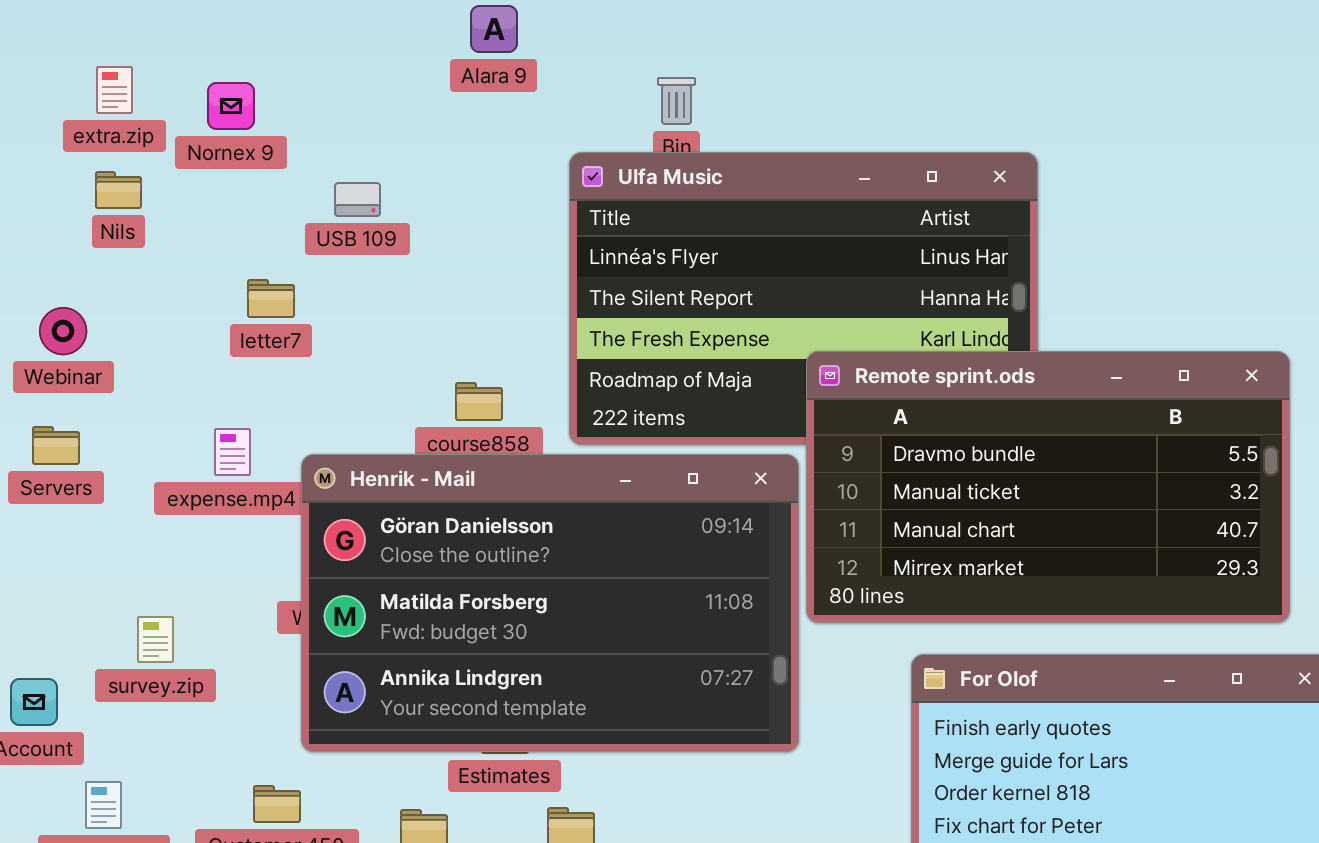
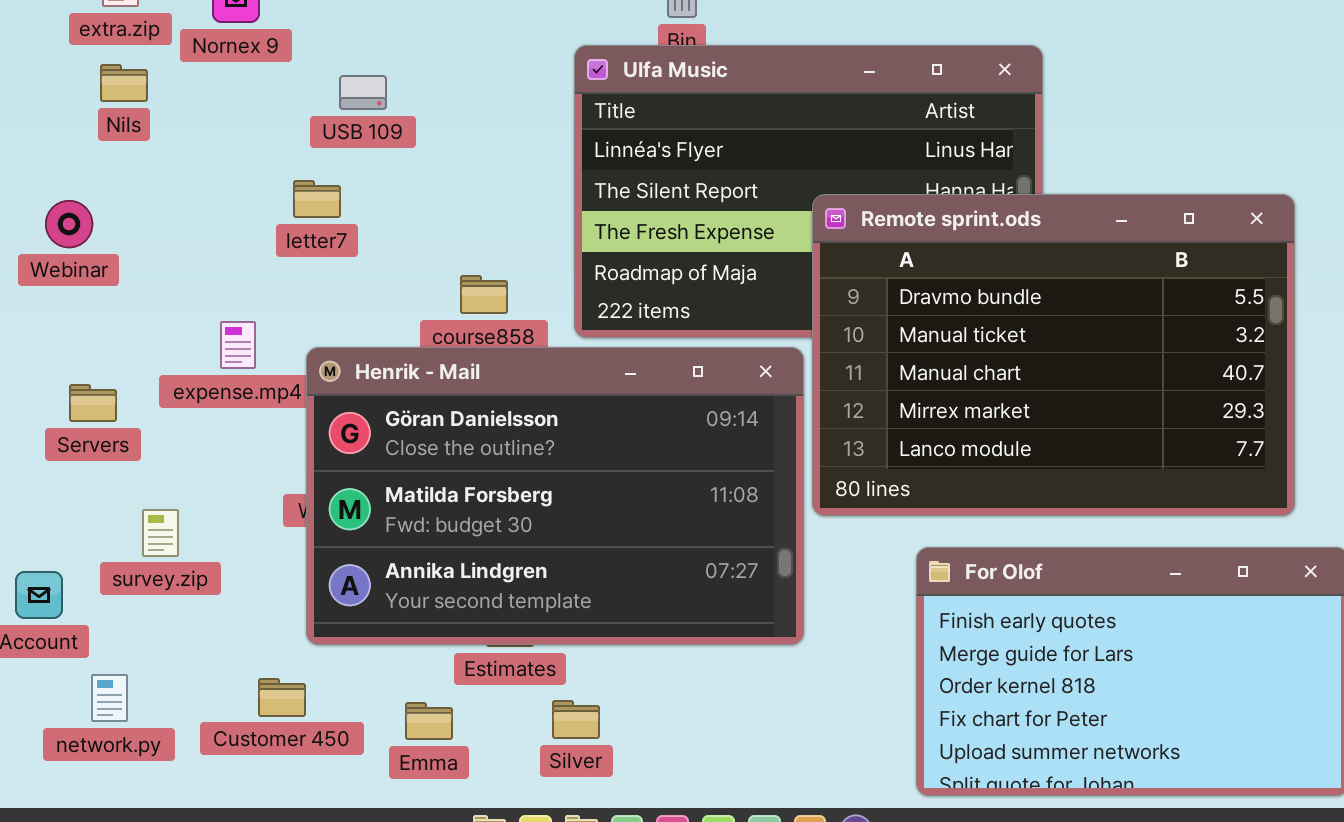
letter7: [247,279,295,318] -> [293,180,341,218], moved
Remote sprint.ods: [806,351,1290,623] -> [812,194,1295,516], resized
Servers: [32,426,80,465] -> [69,384,117,422], moved

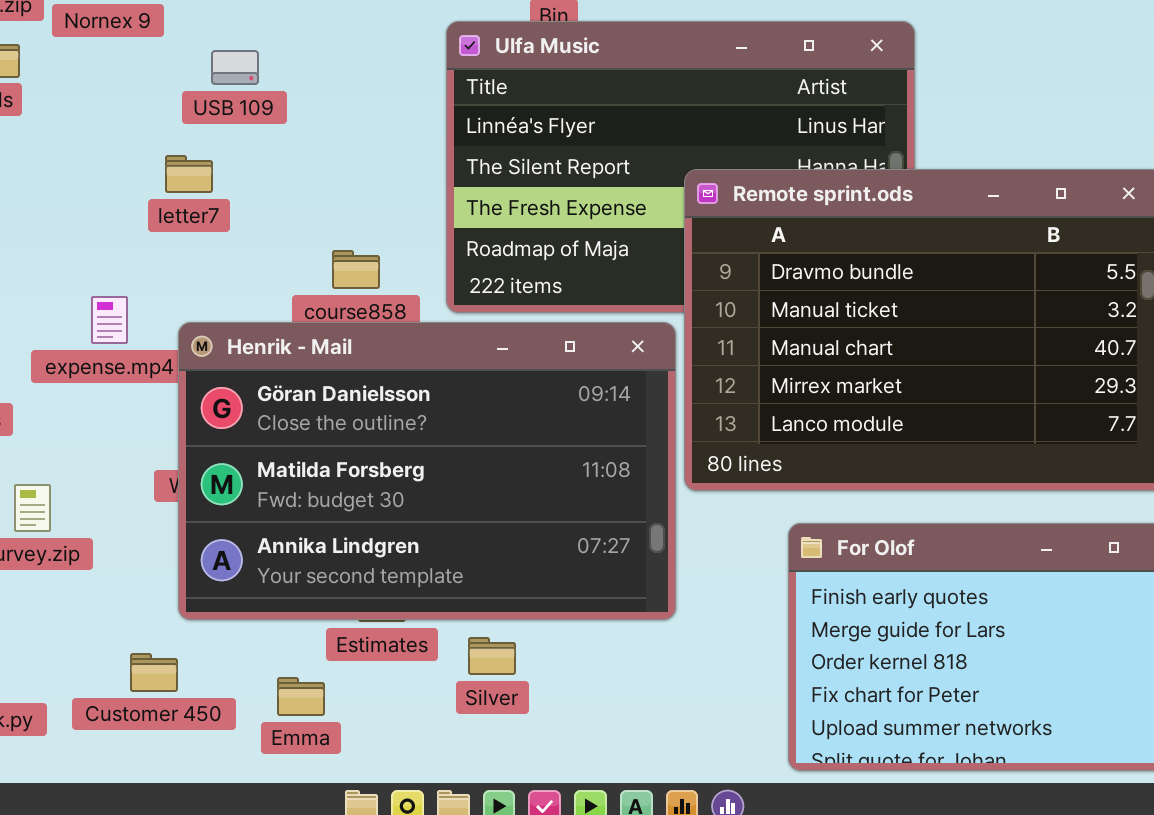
Silver: [552,700,600,739] -> [468,637,516,675], moved

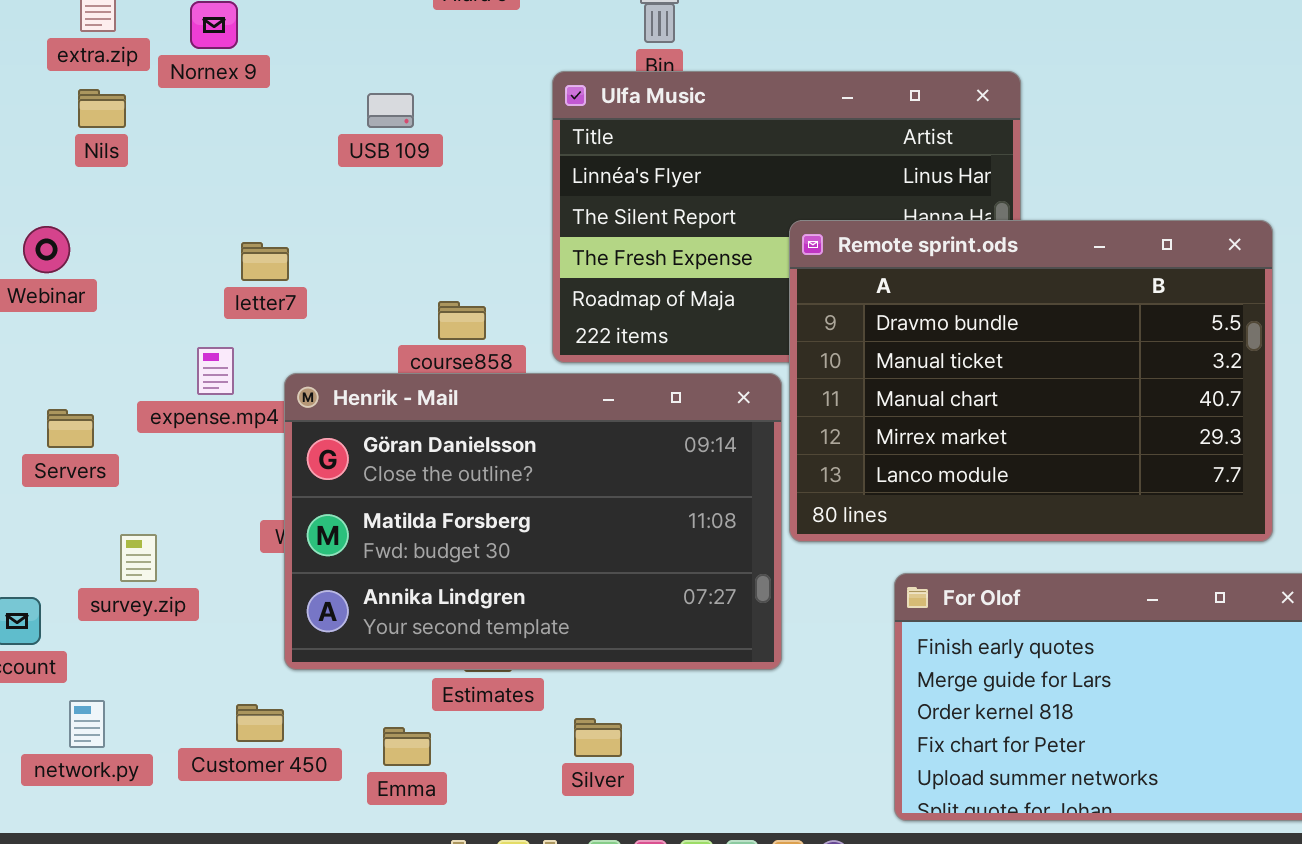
USB 109: [211,50,259,85] -> [367,93,414,128], moved
letter7: [165,155,213,193] -> [241,242,289,281], moved
Silver: [468,637,516,675] -> [574,718,622,757], moved

